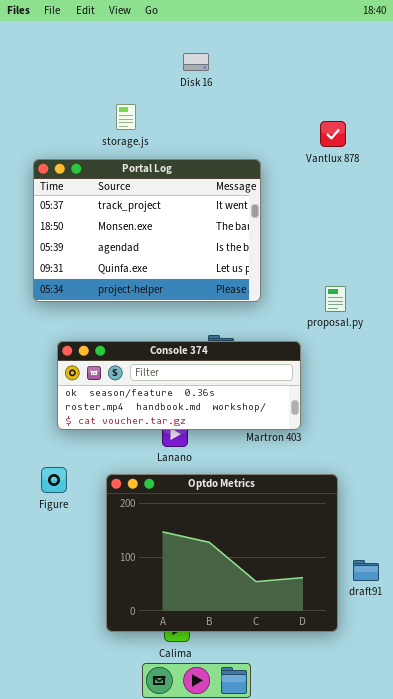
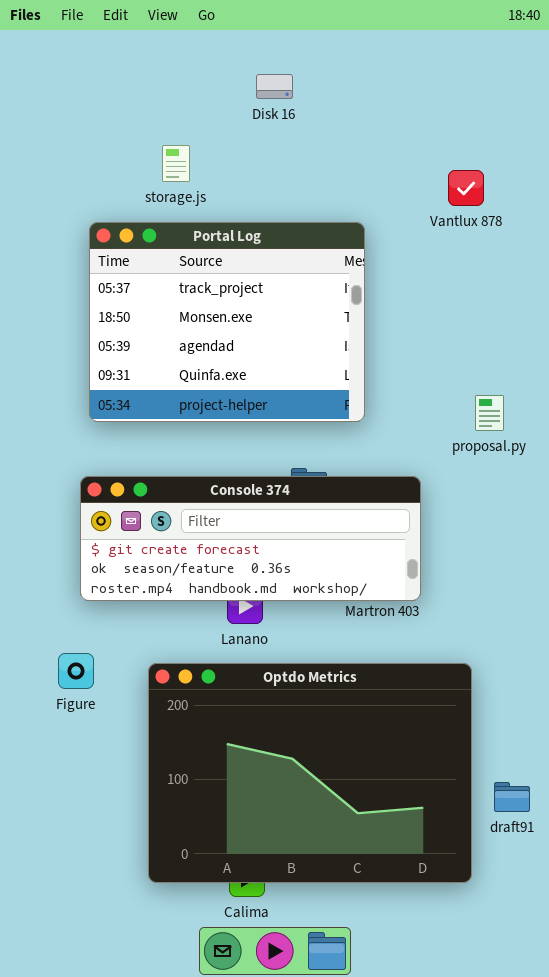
Portal Log: [33,159,261,302] -> [89,222,365,422], resized
proposal.py: [325,286,346,312] -> [475,395,504,431], moved
Console 374: [57,341,301,430] -> [80,476,421,601], scrolled up 1 row

